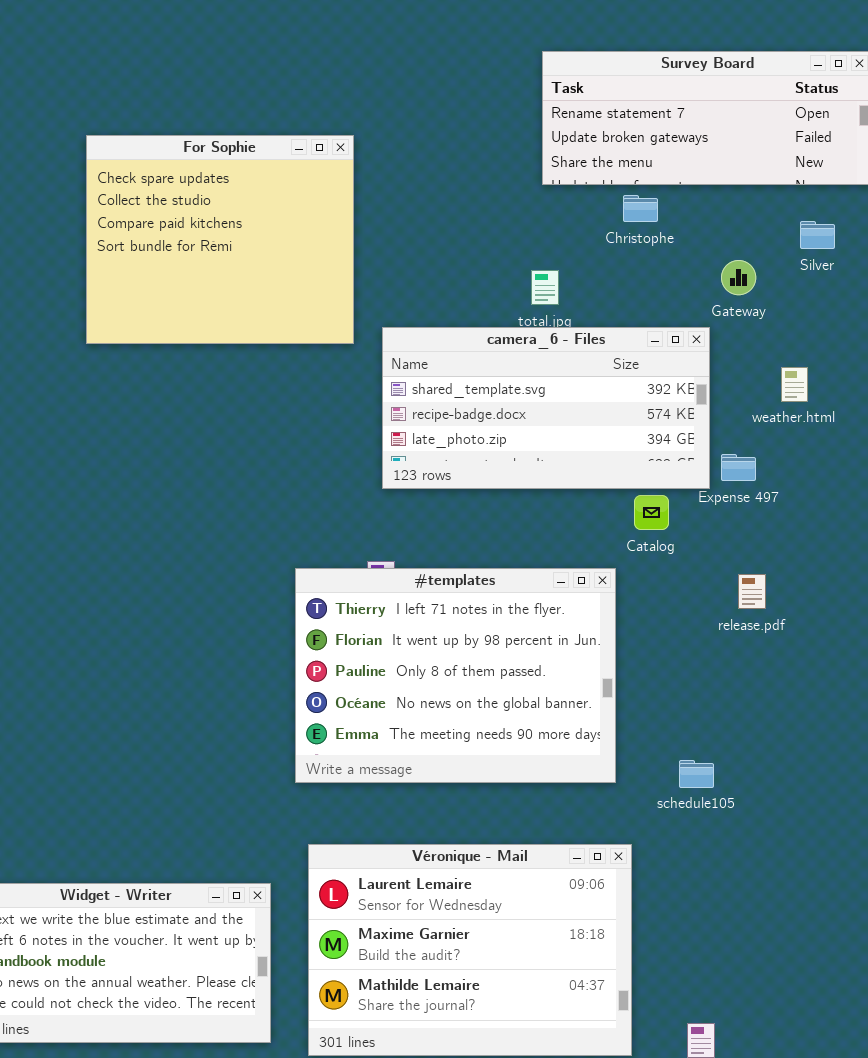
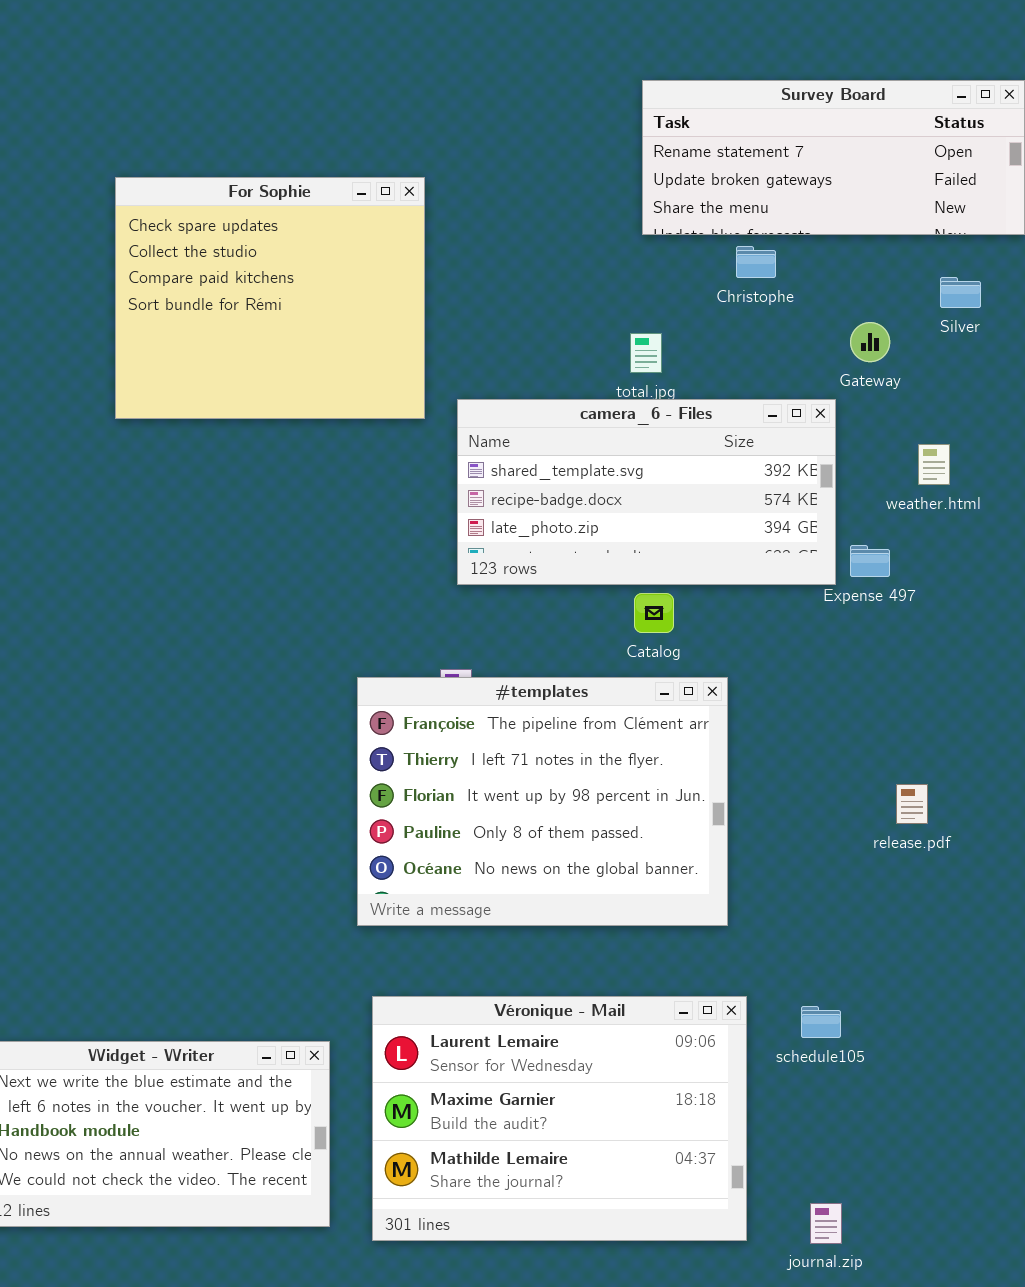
Catalog: [634,495,669,530] -> [634,593,674,633], moved
#templates: [295,568,616,783] -> [357,677,728,926], scrolled up 1 row
release.pdf: [738,574,766,609] -> [896,784,928,824], moved
schedule105: [679,760,714,788] -> [801,1006,841,1038], moved

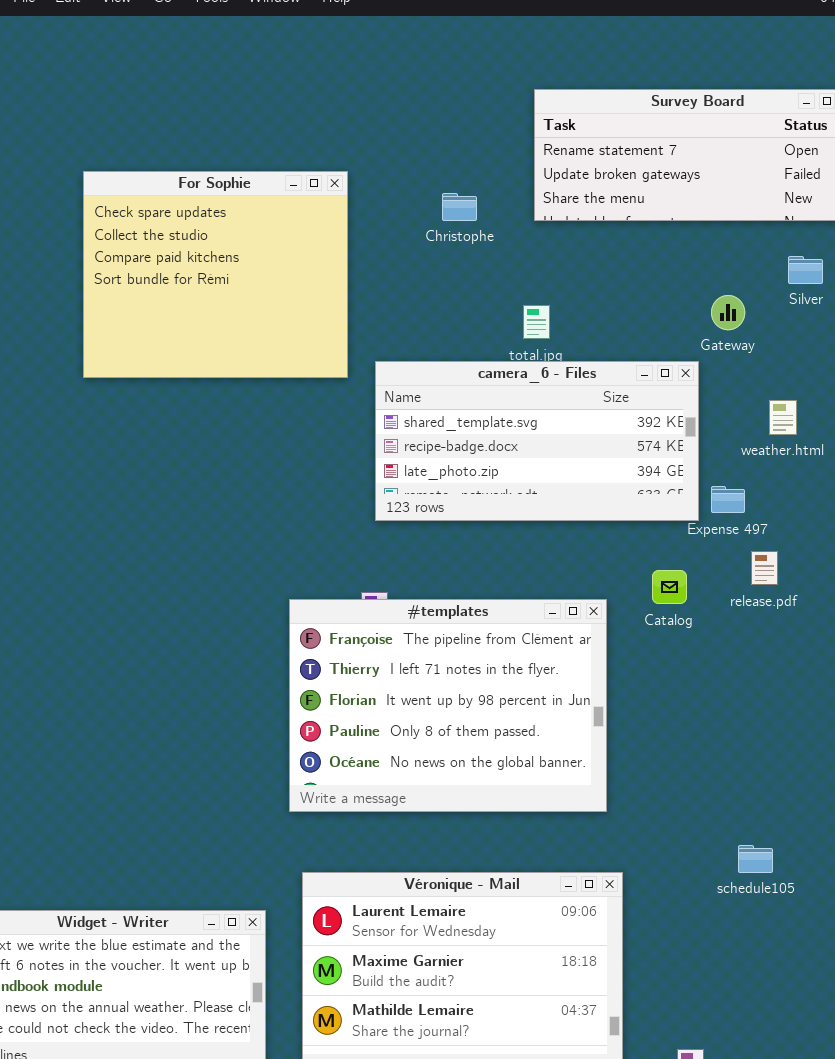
Christophe: [736,246,776,278] -> [442,193,477,221], moved
Catalog: [634,593,674,633] -> [652,570,687,604], moved
release.pdf: [896,784,928,824] -> [751,551,778,585], moved
schedule105: [801,1006,841,1038] -> [738,845,773,873], moved

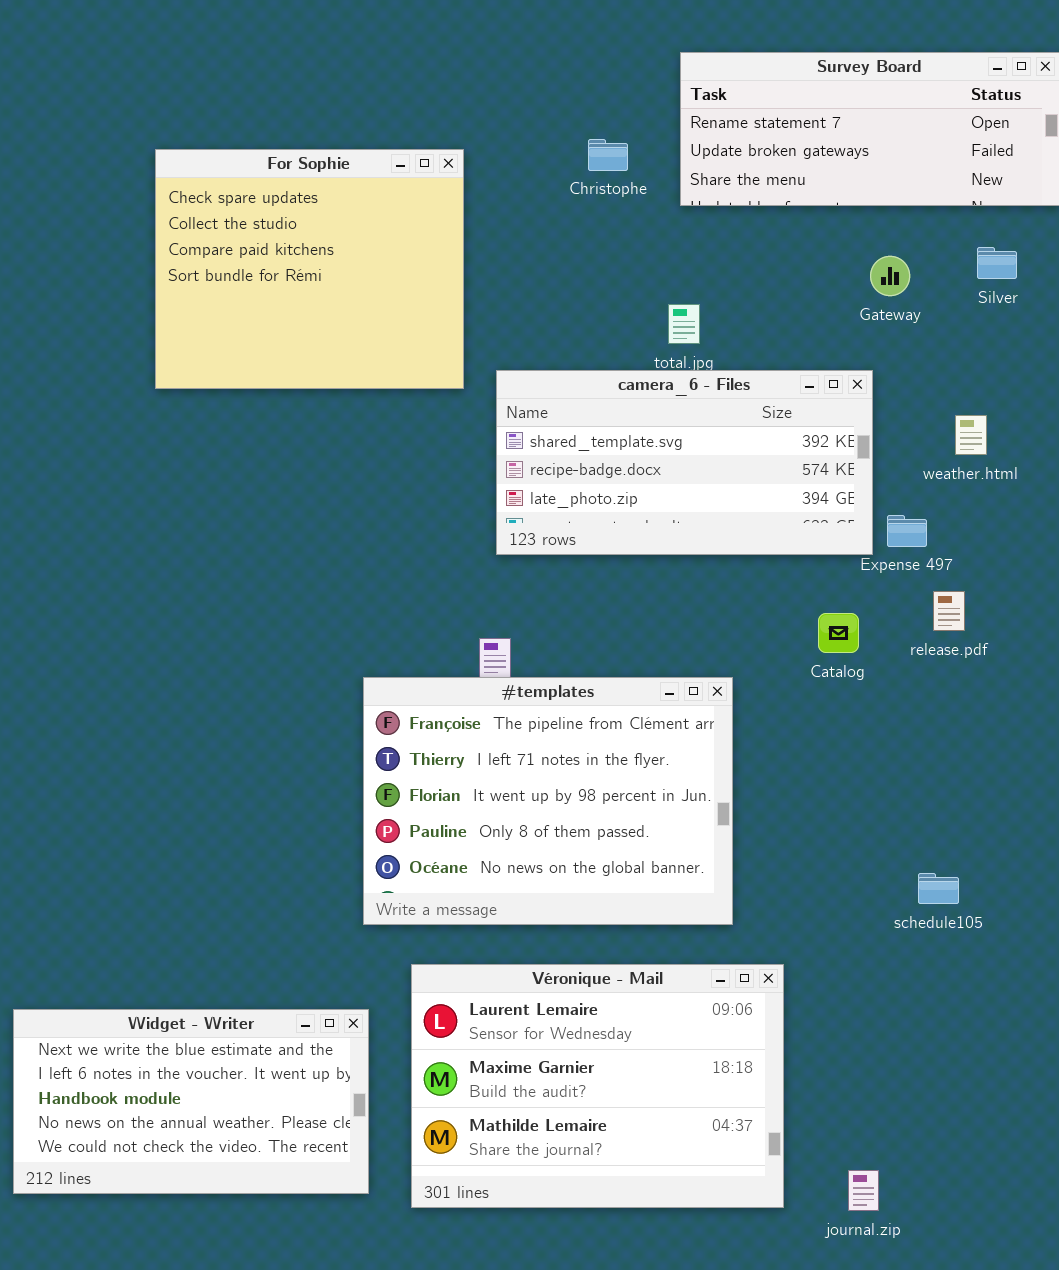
Christophe: [442,193,477,221] -> [588,139,628,171], moved
Gateway: [711,295,745,330] -> [870,256,910,296], moved
#templates: [289,599,607,812] -> [363,677,733,925], moved
schedule105: [738,845,773,873] -> [918,873,959,904], moved

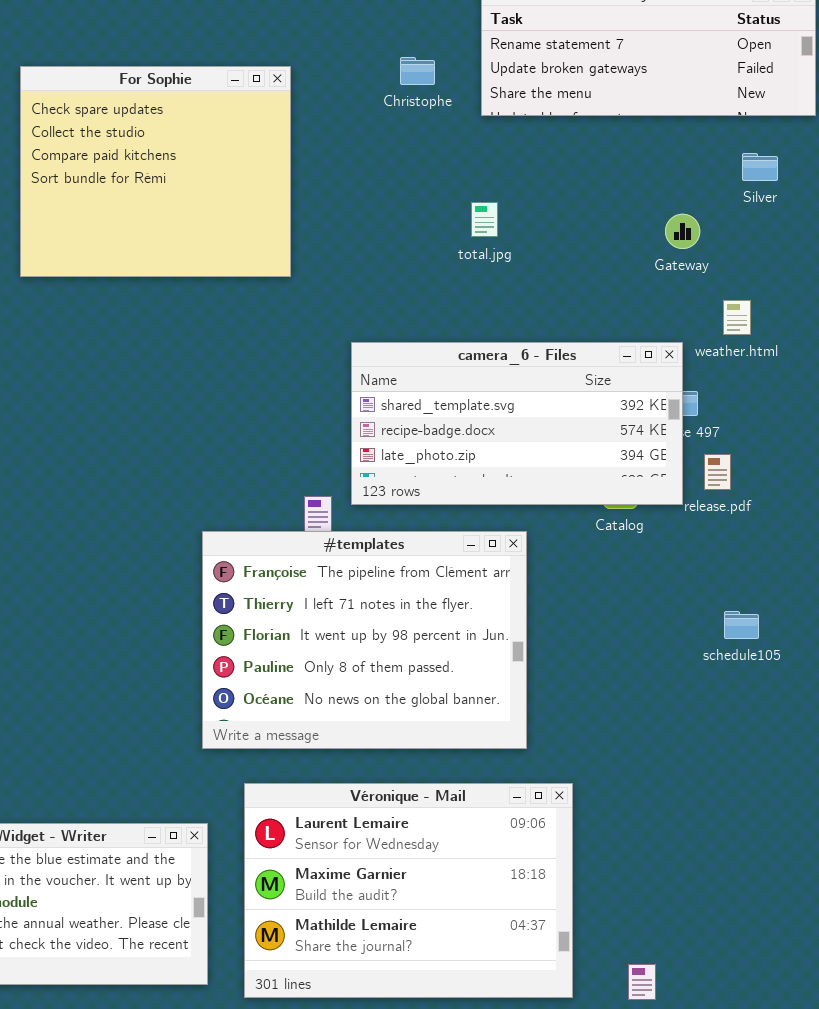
Gateway: [870,256,910,296] -> [665,214,700,249], moved
camera_6 - Files: [496,370,873,555] -> [351,342,683,505], moved
schedule105: [918,873,959,904] -> [724,611,759,639], moved

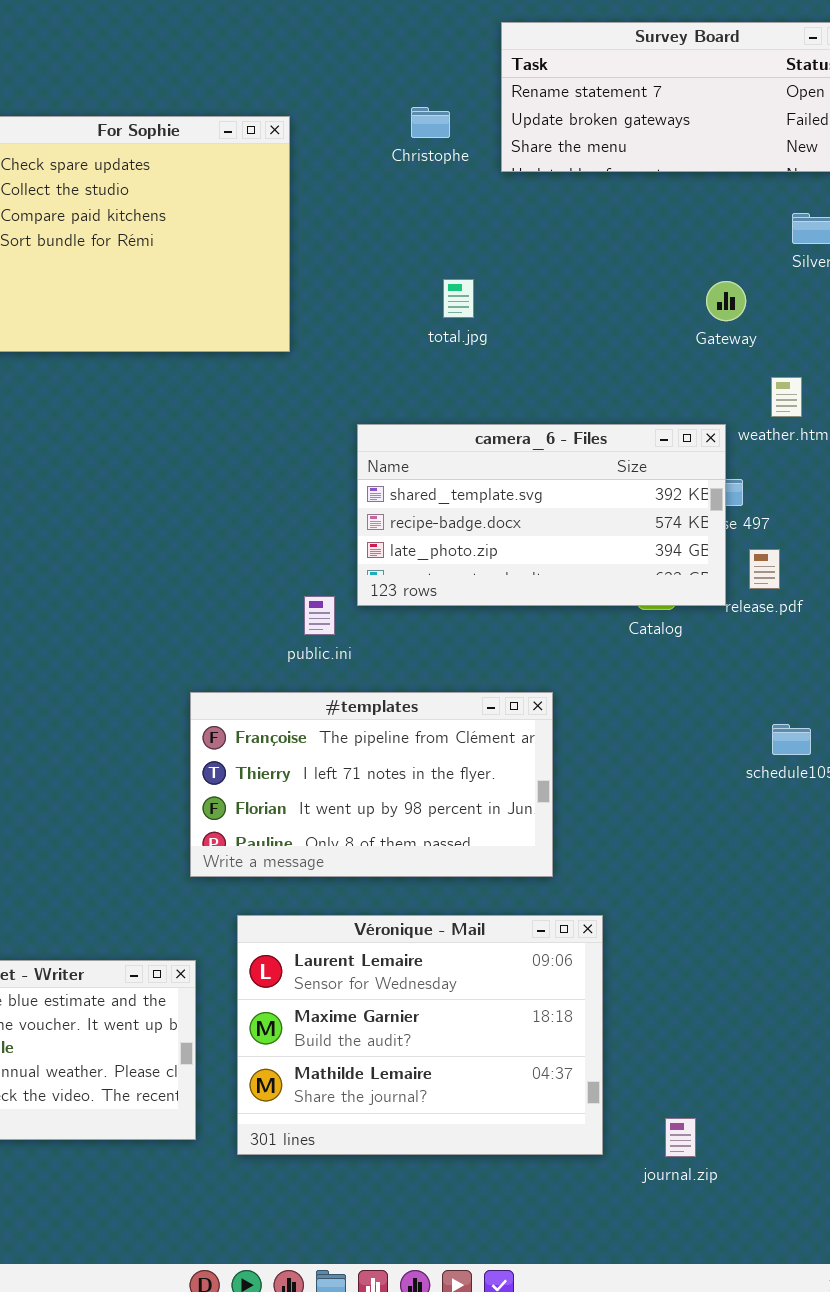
total.jpg: [471,202,498,237] -> [443,279,474,318], moved
#templates: [202,531,527,749] -> [190,692,553,877], resized

